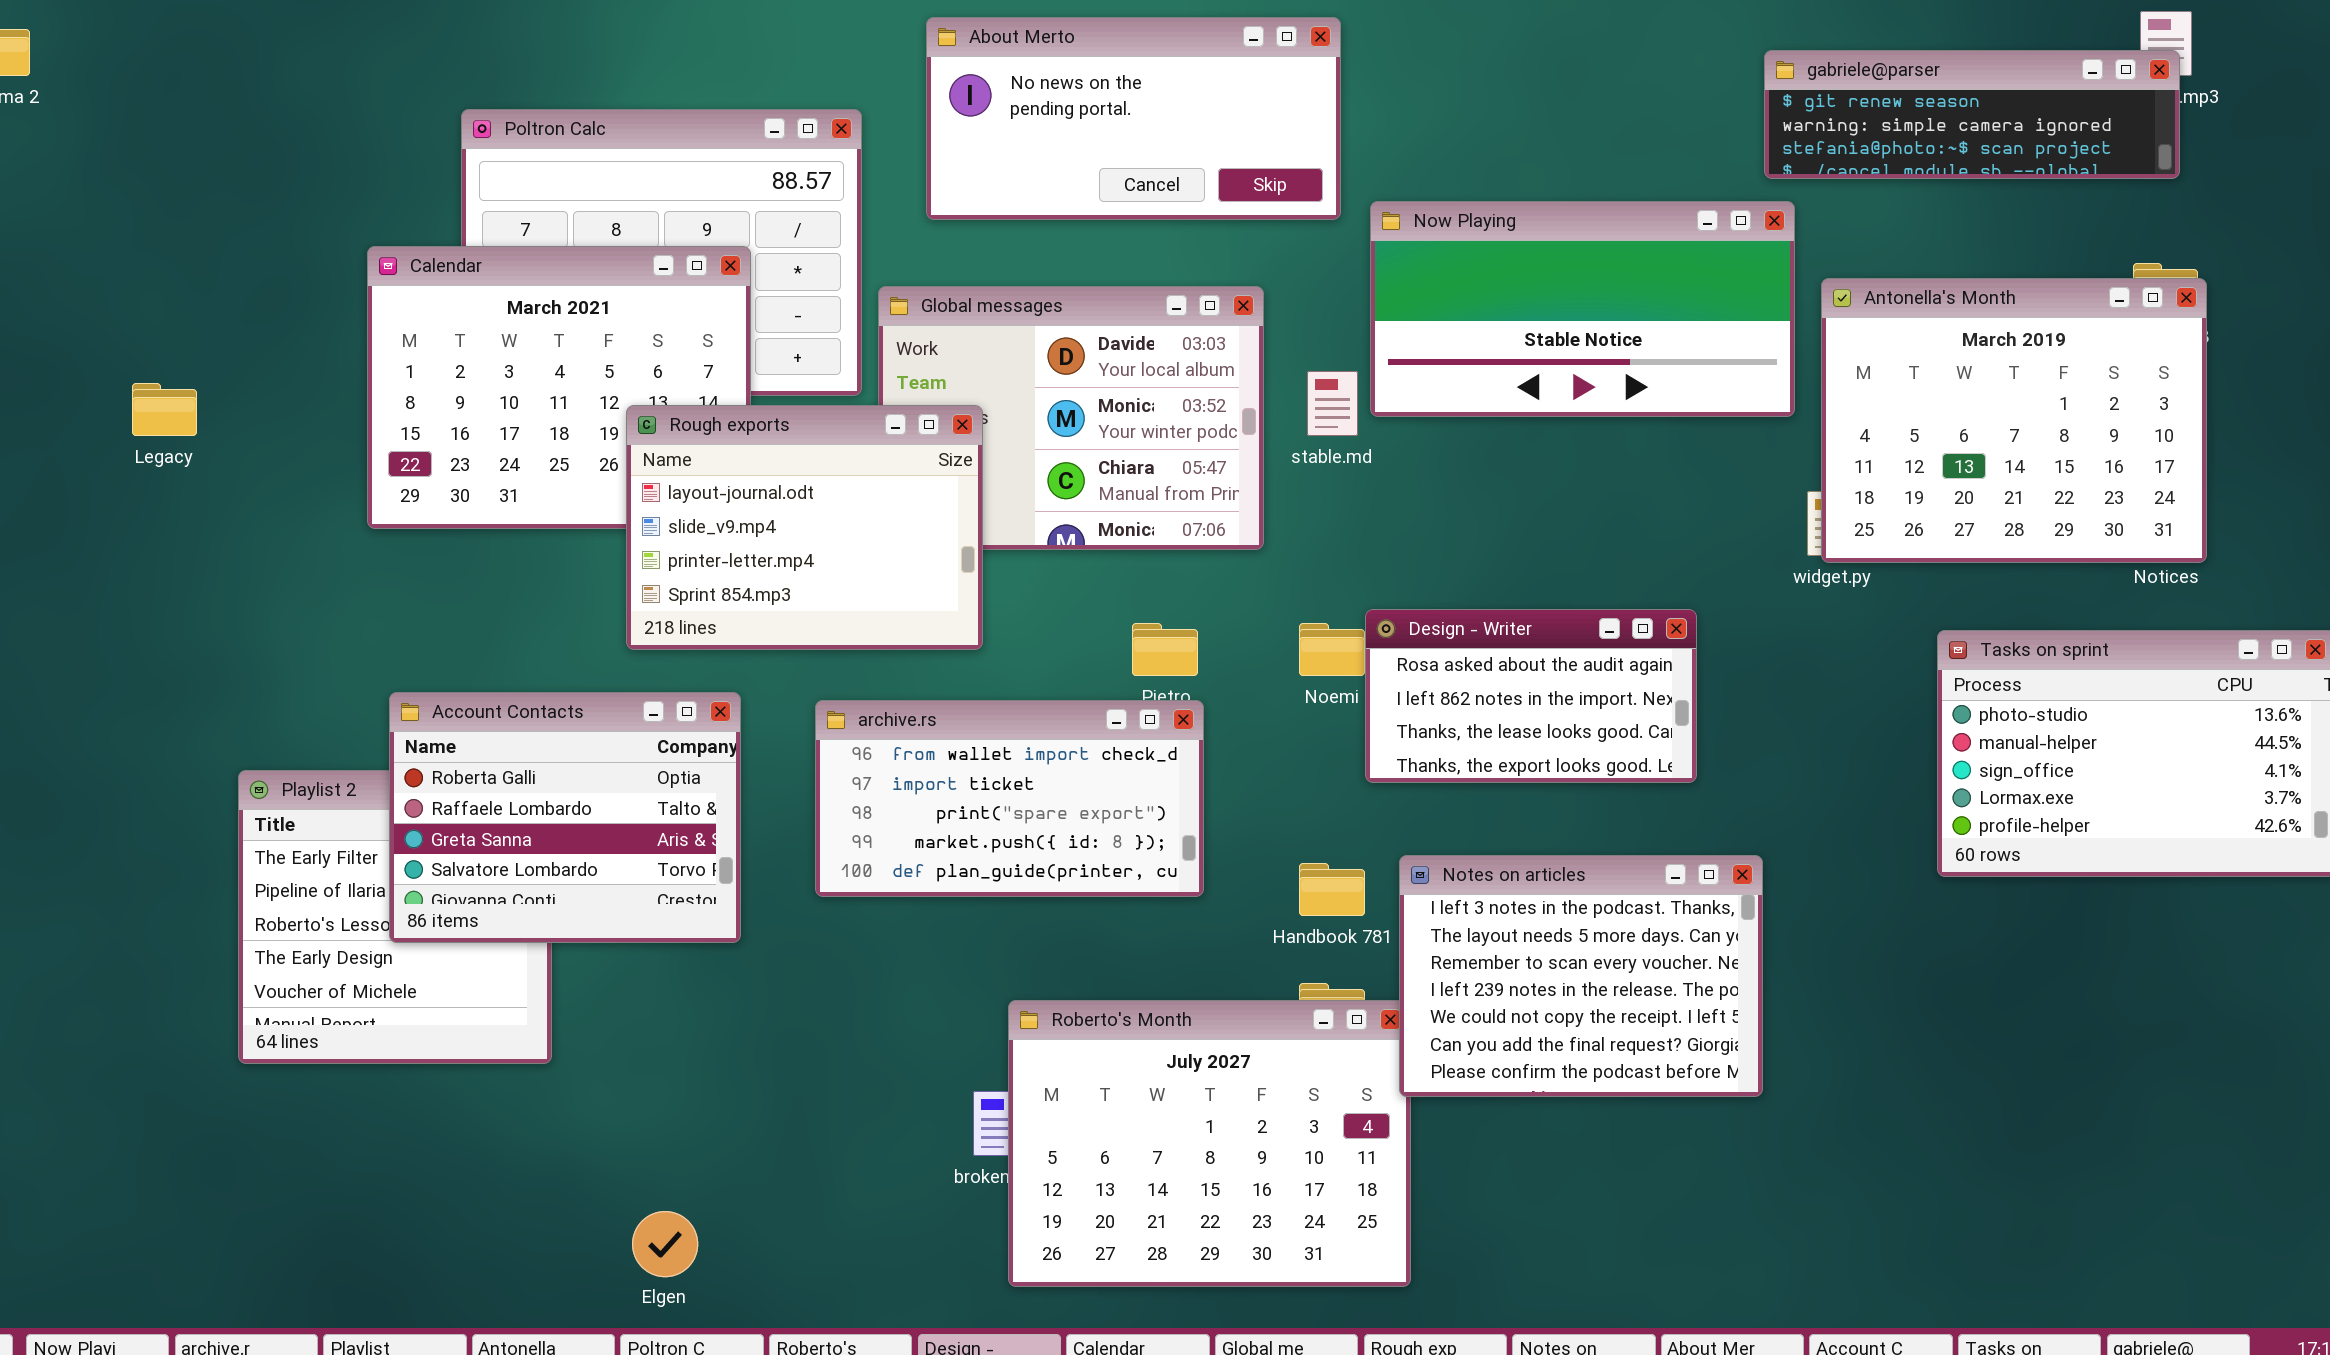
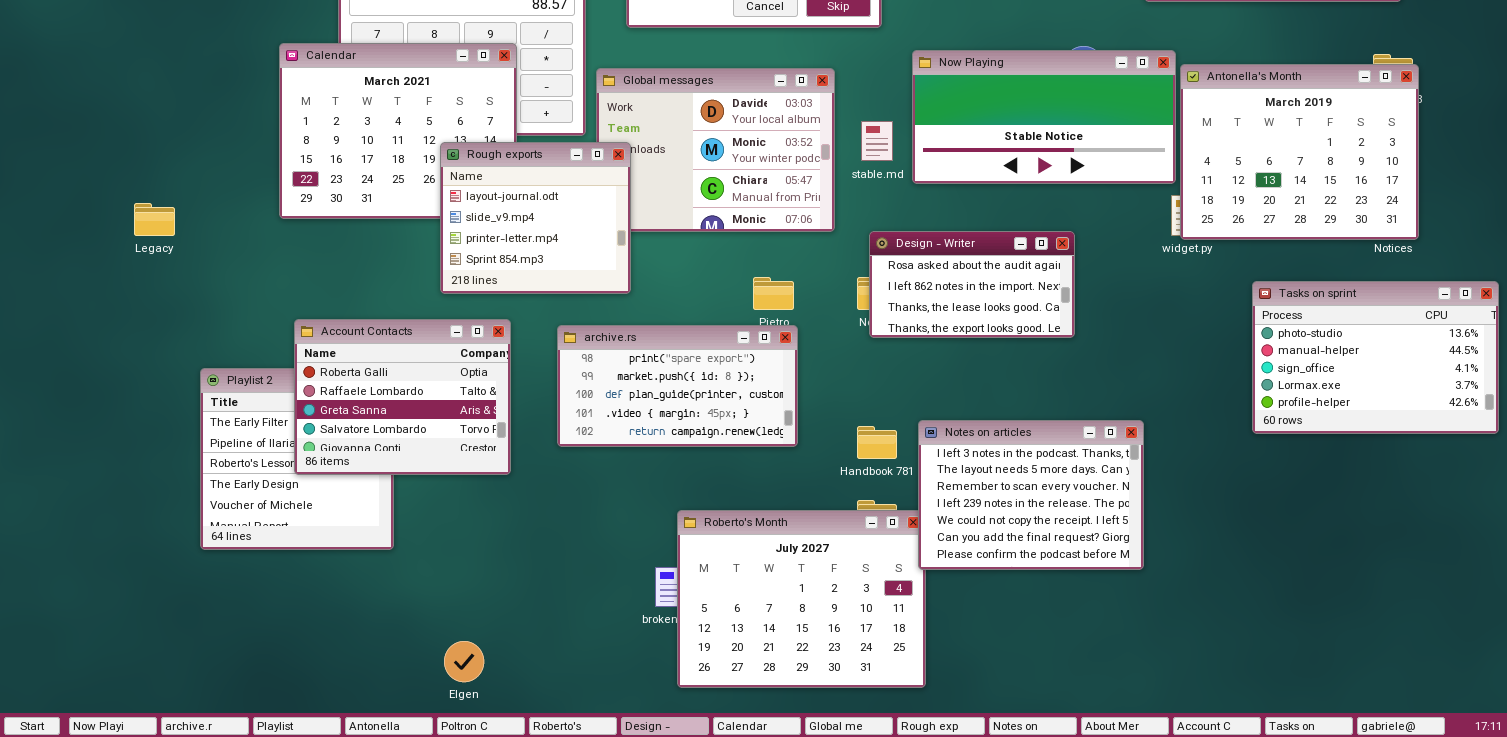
Now Playing: [1370,201,1795,417] -> [912,50,1176,184], moved
Legacy: [132,383,197,436] -> [134,203,175,236], moved
Rough exports: [626,405,983,650] -> [440,142,631,294], resized
Design - Writer: [1365,609,1697,783] -> [869,231,1075,338], moved
archive.rs: [815,700,1204,897] -> [557,325,798,447], scrolled down 2 rows

